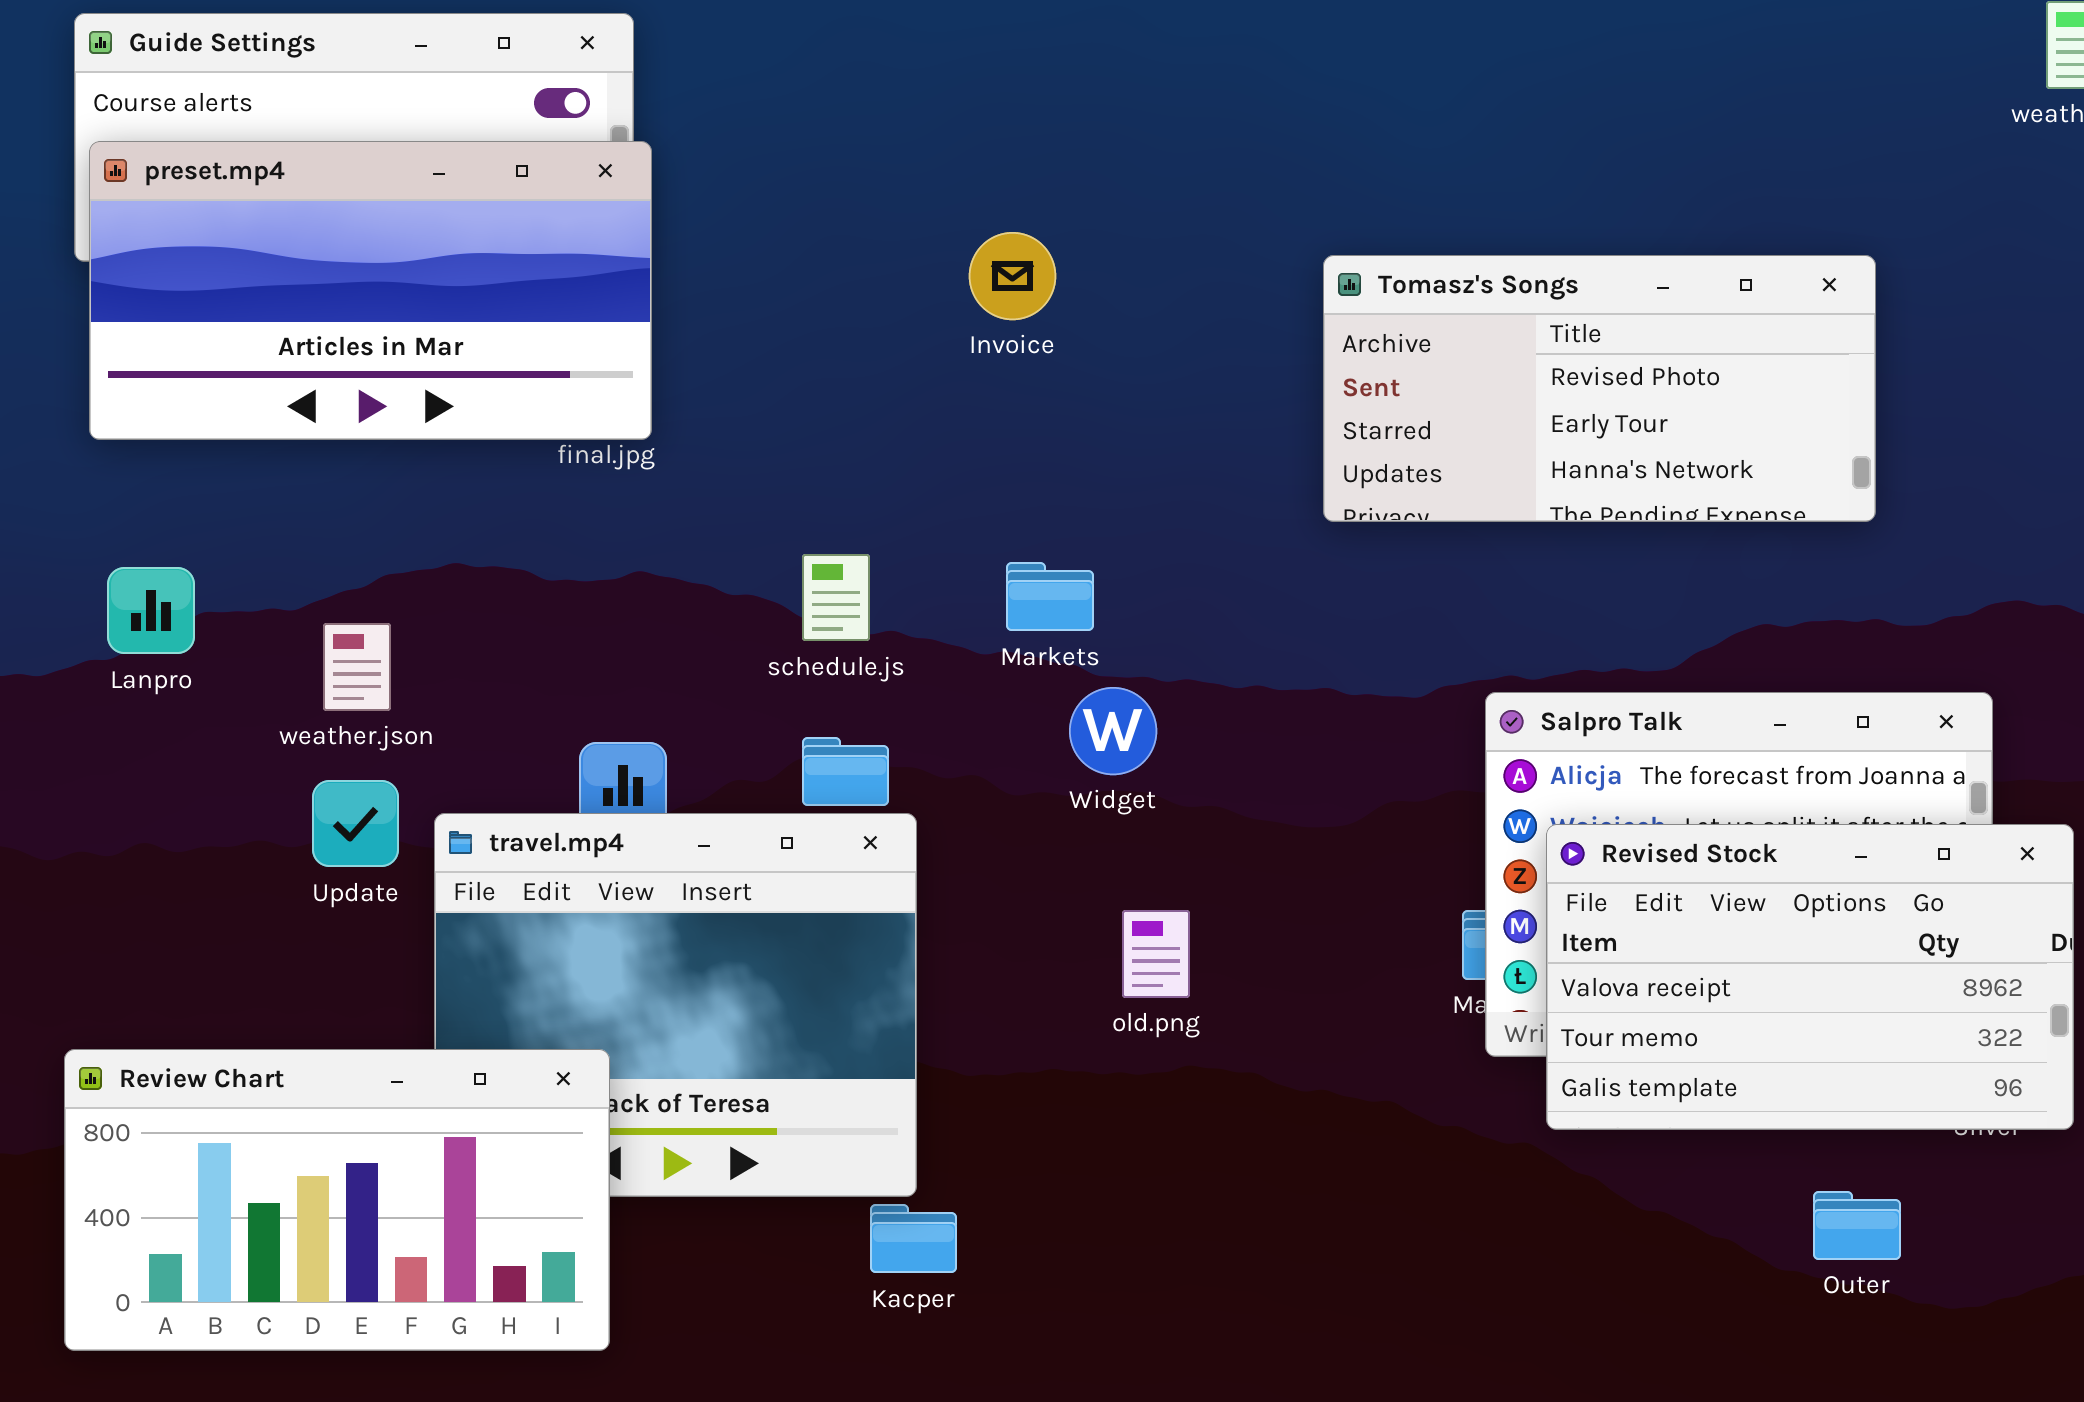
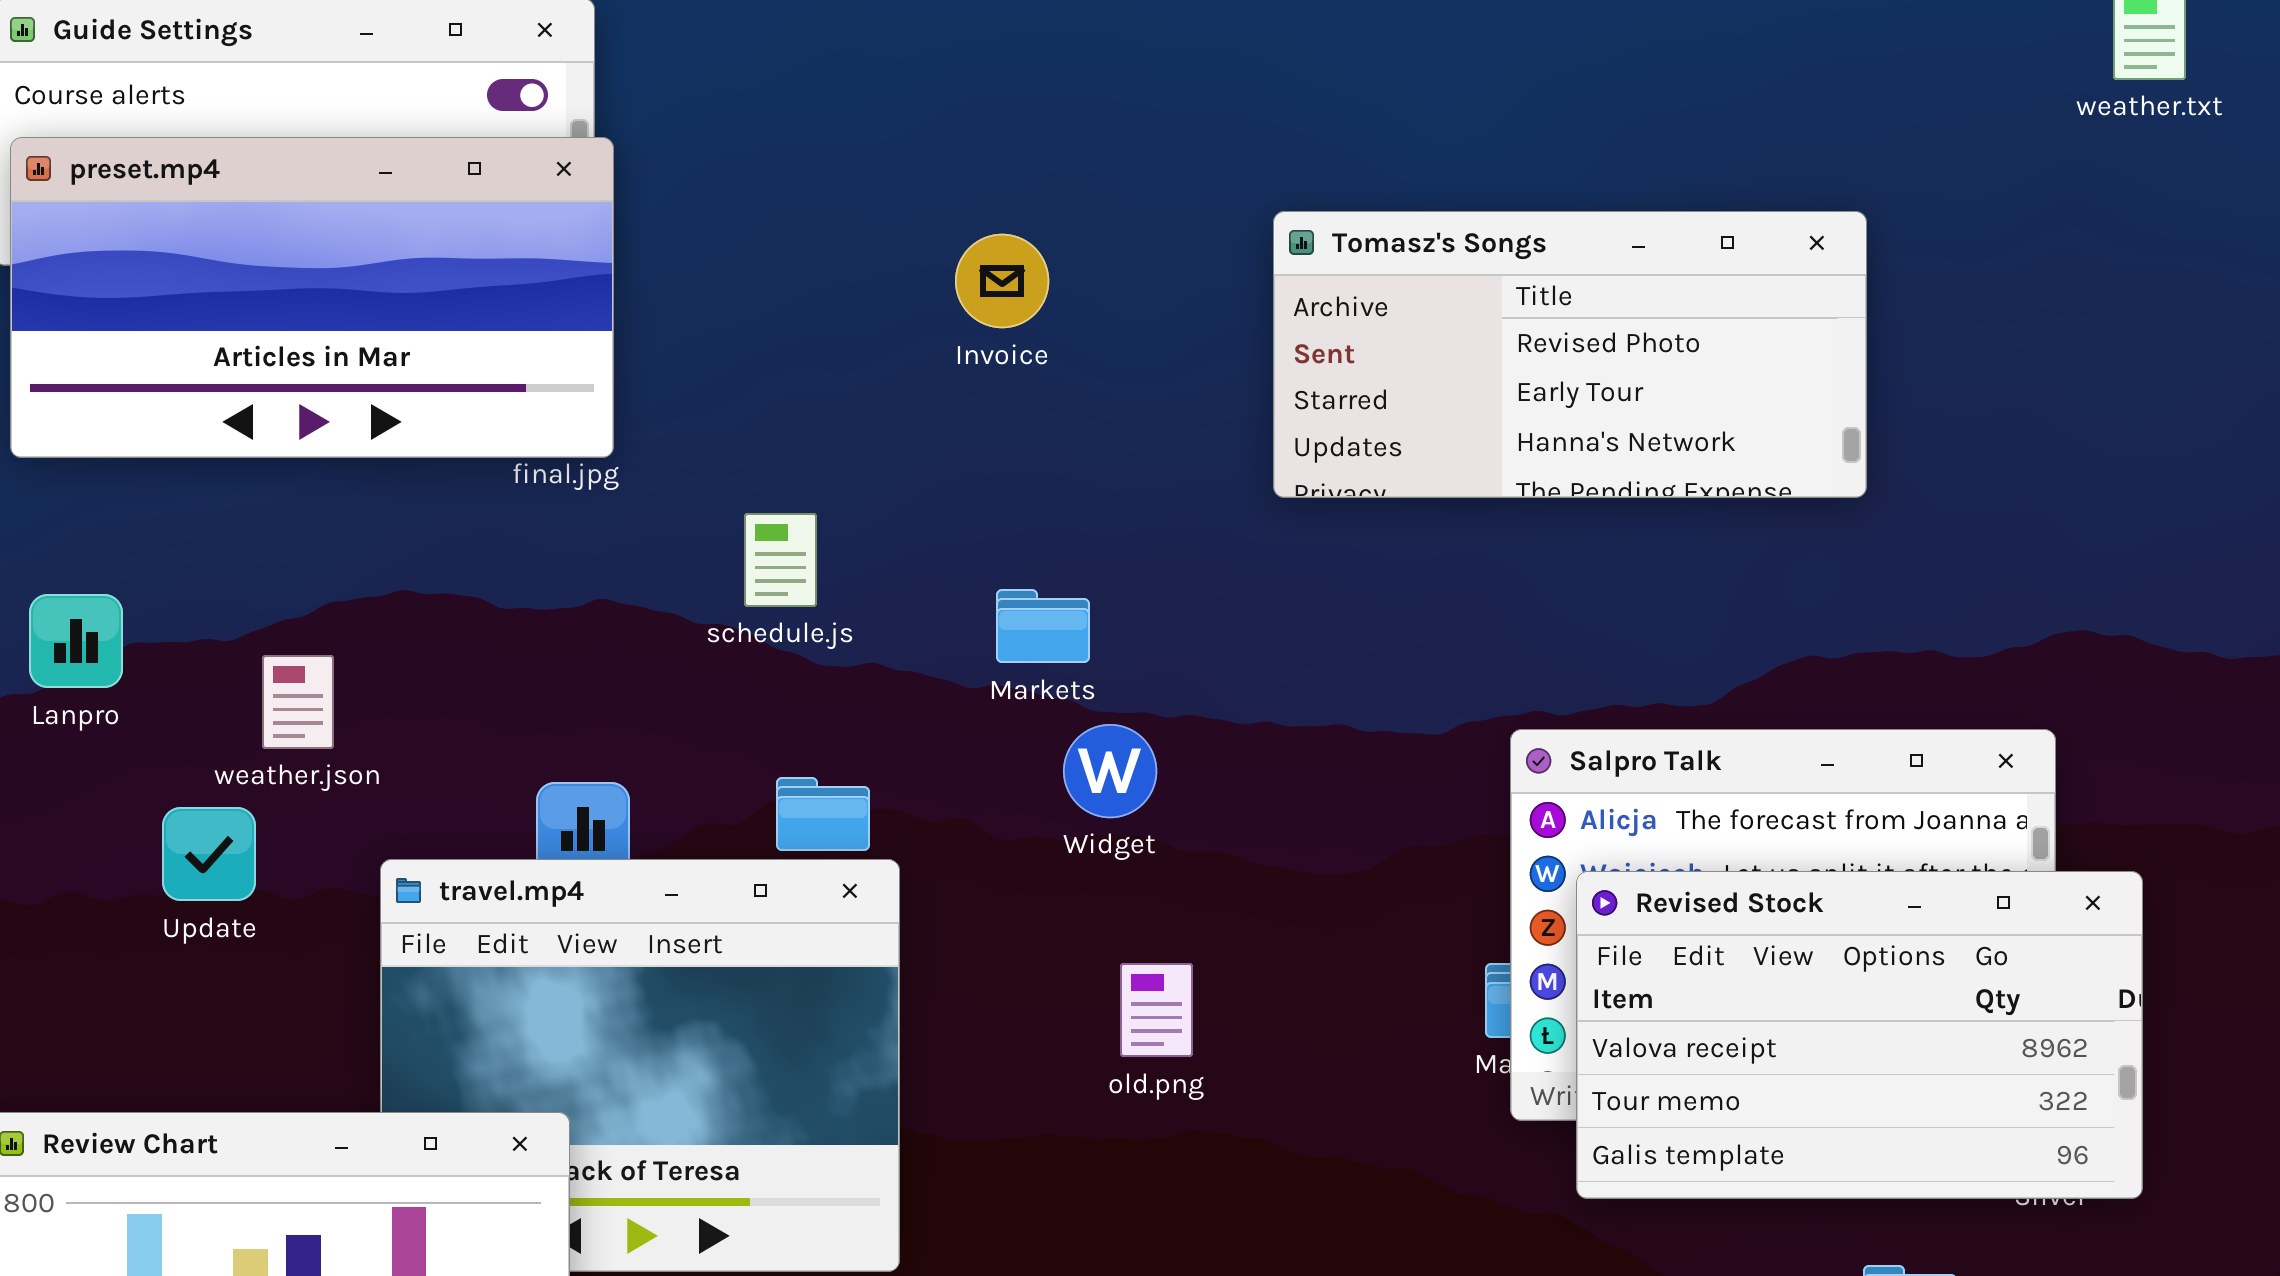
Tomasz's Songs: [1323,255,1876,522] -> [1273,211,1867,498], moved
schedule.js: [802,554,870,641] -> [744,513,817,607], moved
Update: [312,780,399,867] -> [162,807,256,901], moved

